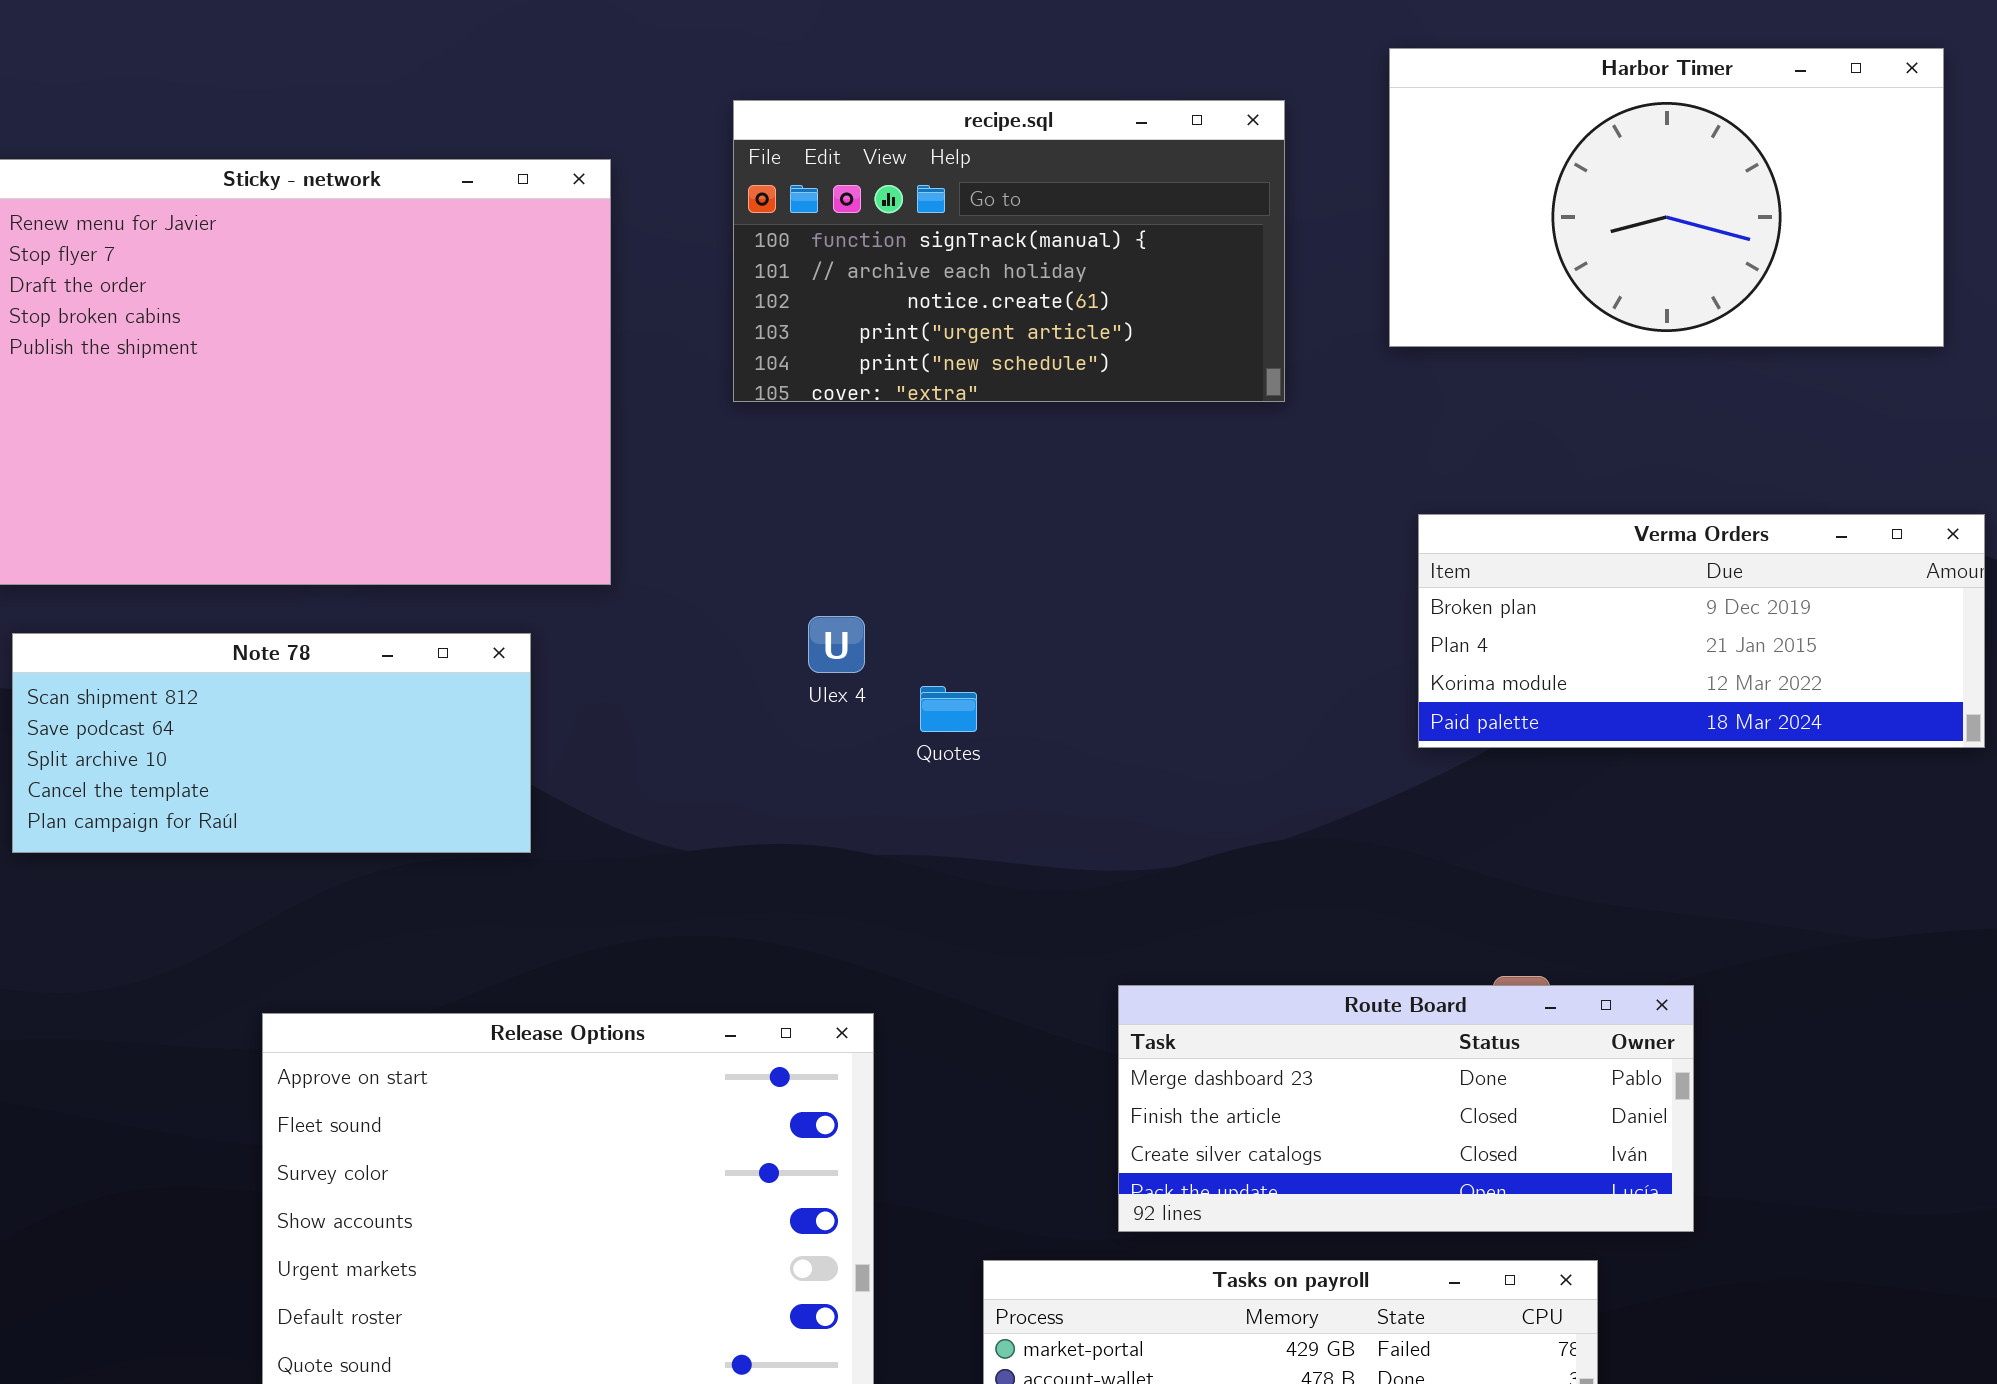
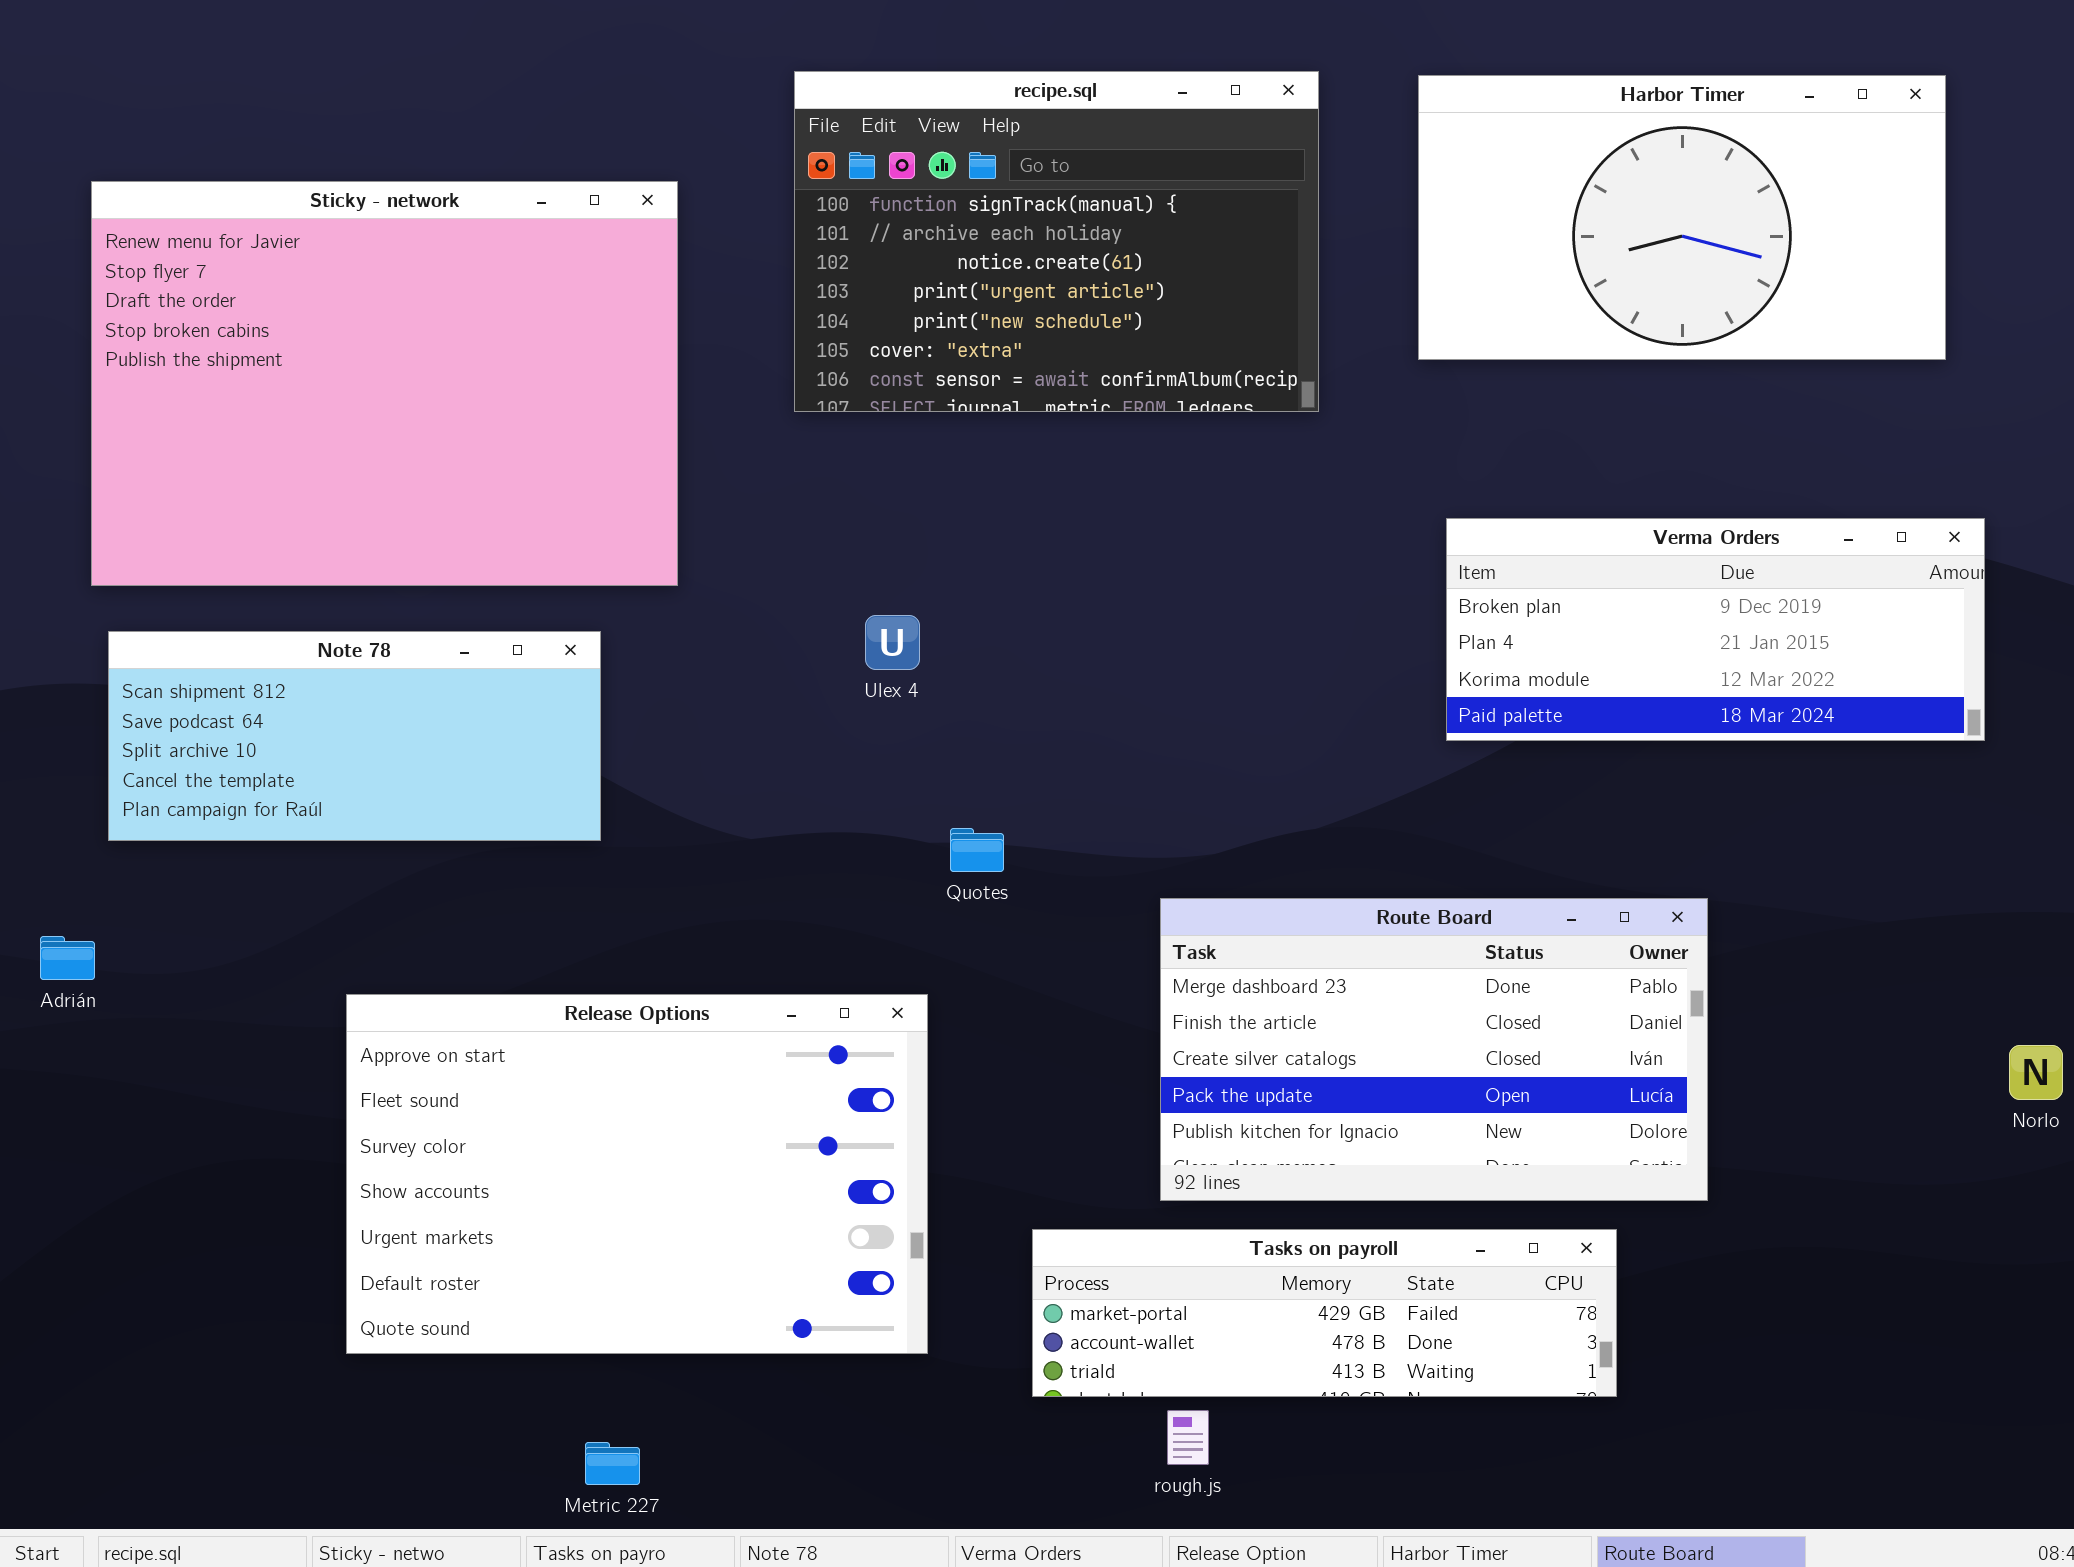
recipe.sql: [733,100,1285,402] -> [794,71,1319,412], resized
Quotes: [920,686,977,732] -> [950,828,1004,872], moved
Route Board: [1118,985,1694,1232] -> [1160,898,1708,1201], resized

